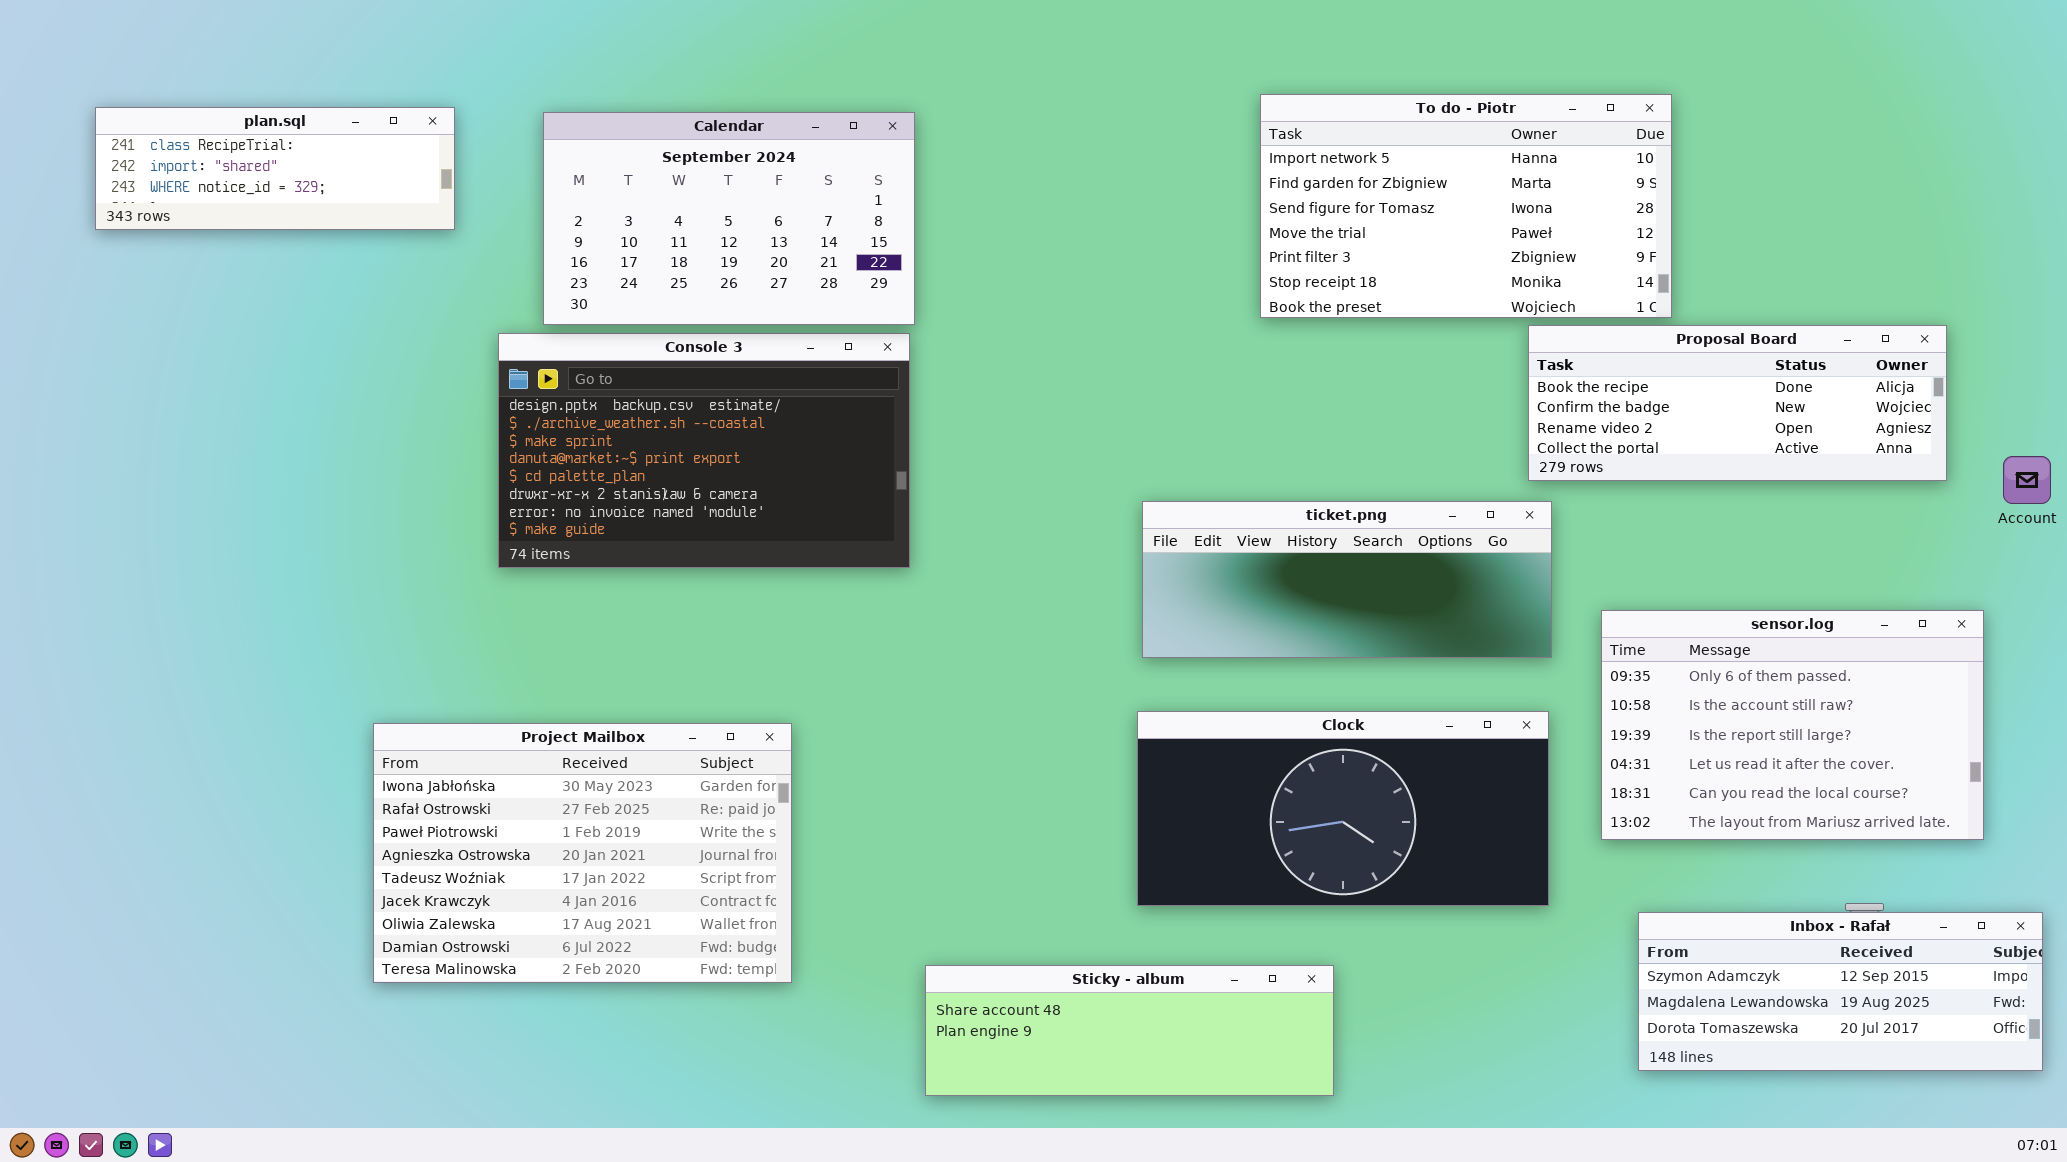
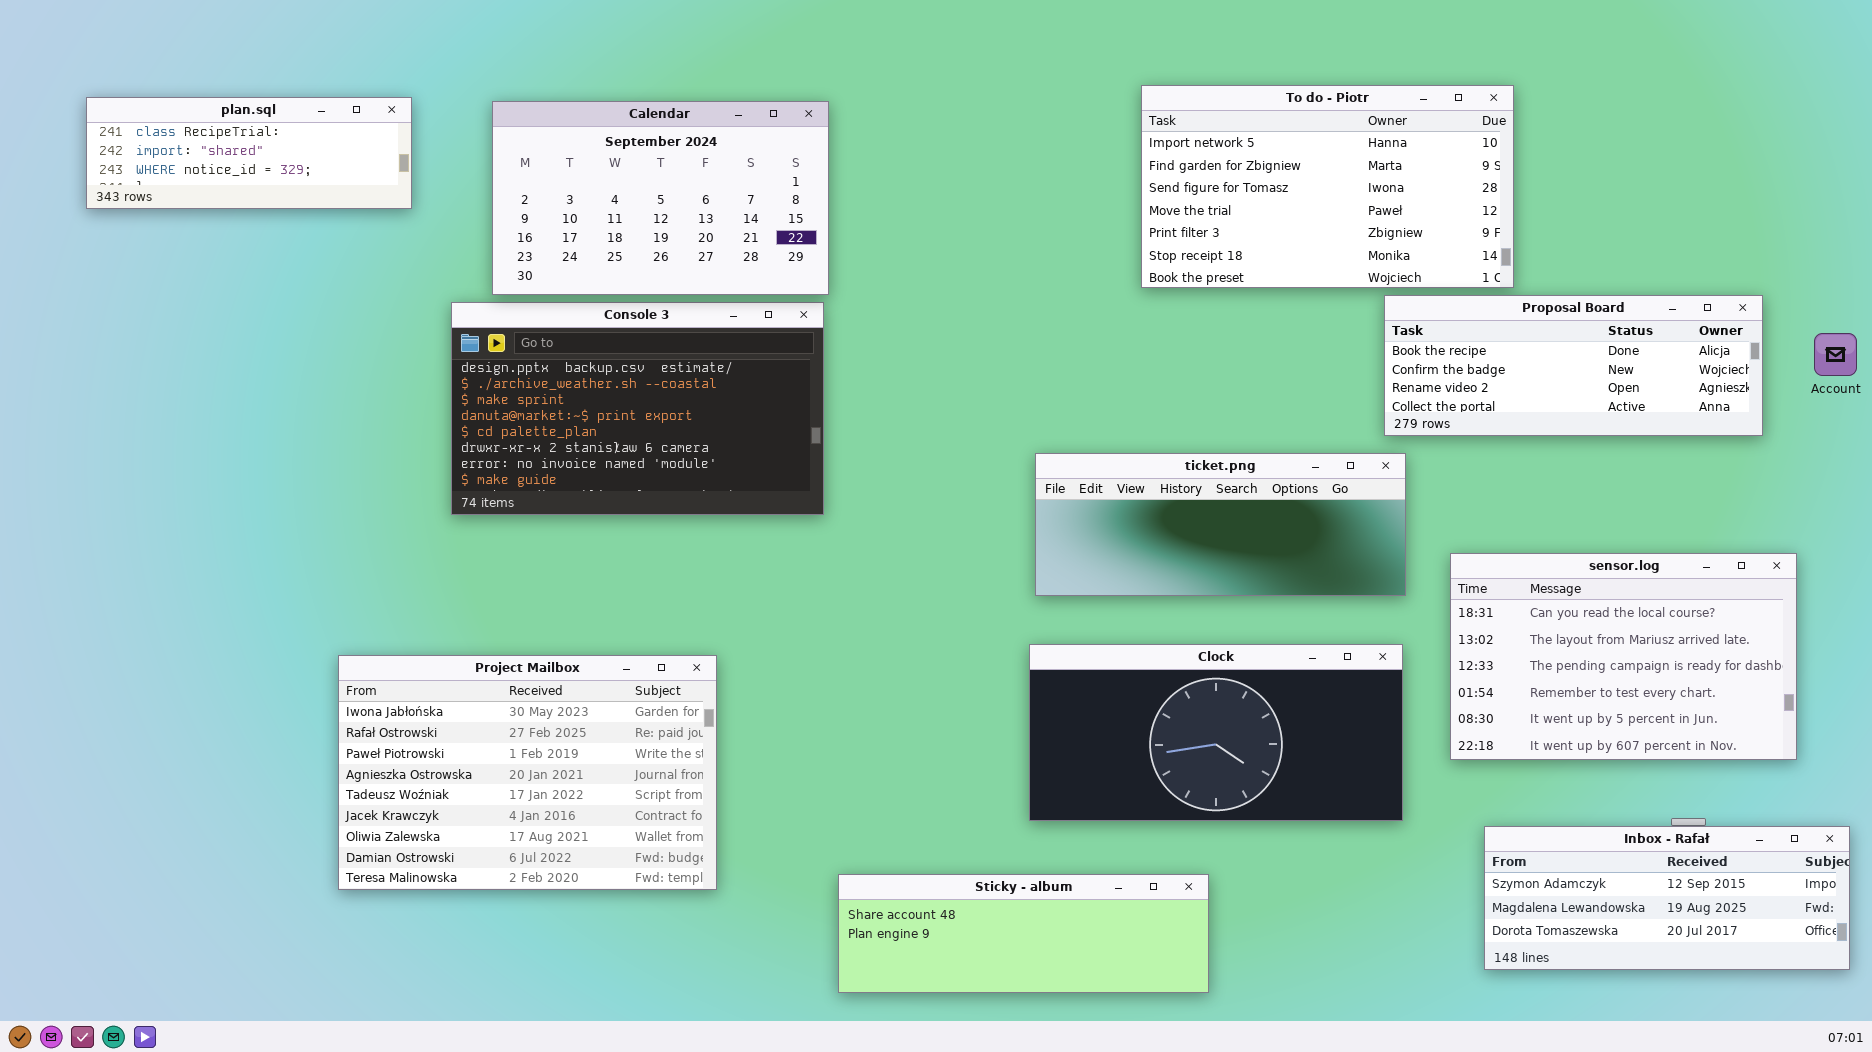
Account: [2003,456,2051,504] -> [1814,333,1857,376], moved
sensor.log: [1601,610,1984,840] -> [1450,553,1797,760], scrolled down 4 rows

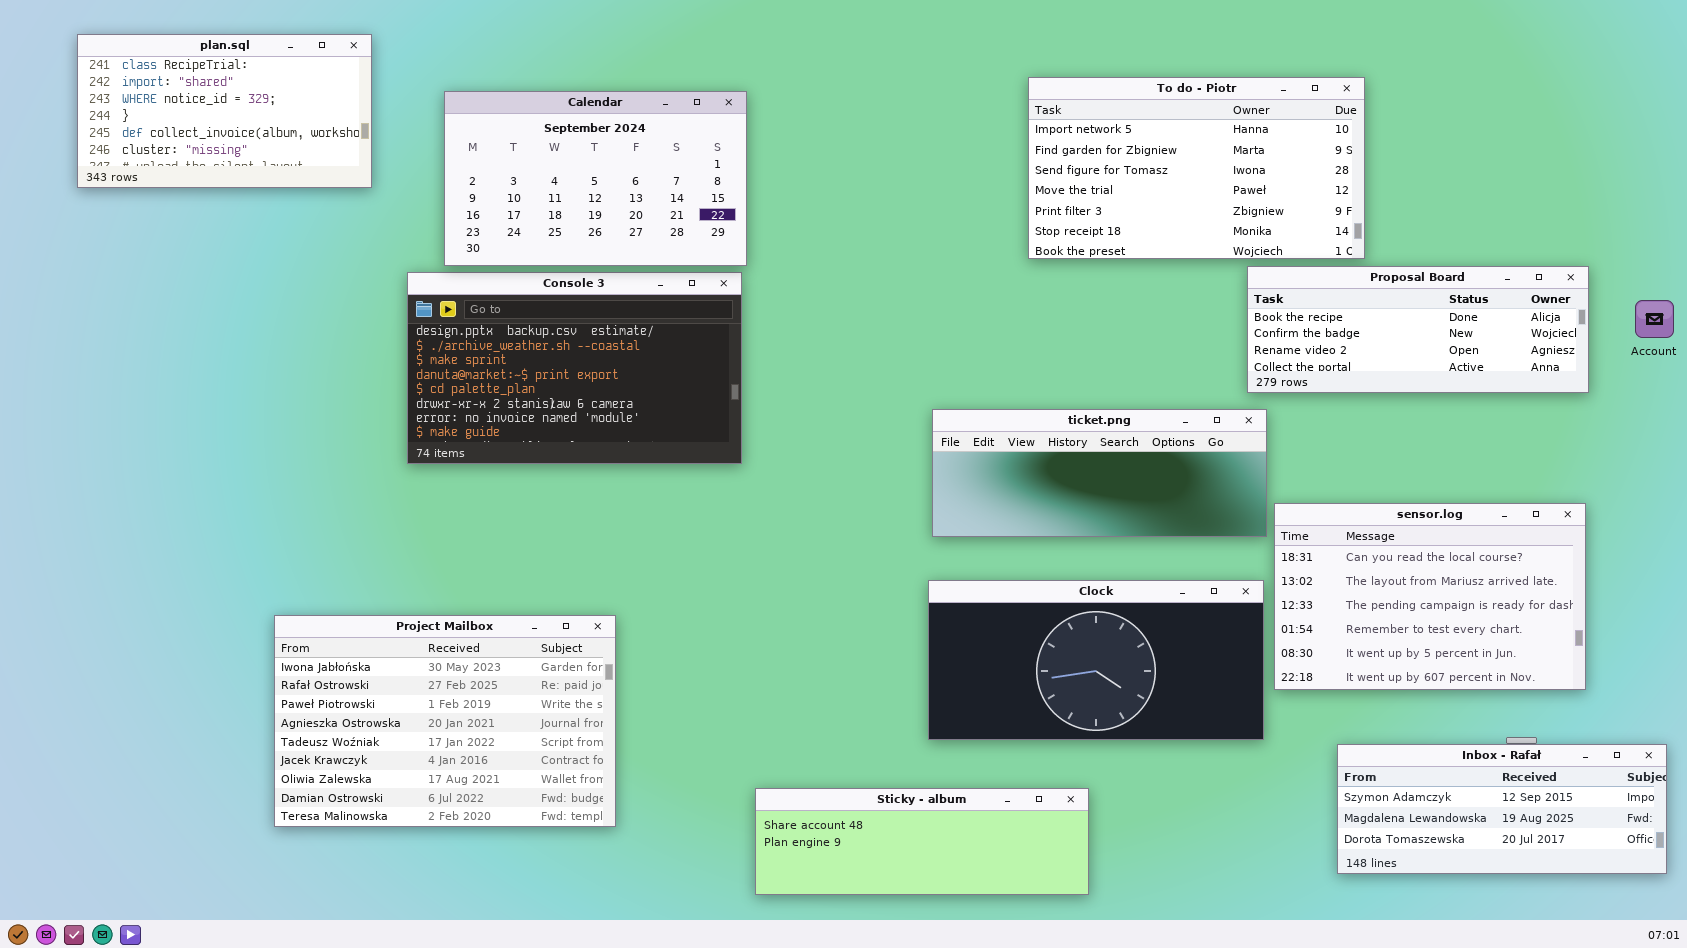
plan.sql: [86,97,412,209] -> [77,34,372,188], resized
sensor.log: [1450,553,1797,760] -> [1274,503,1586,690], moved
Project Mailbox: [338,655,717,890] -> [274,615,616,827], moved

